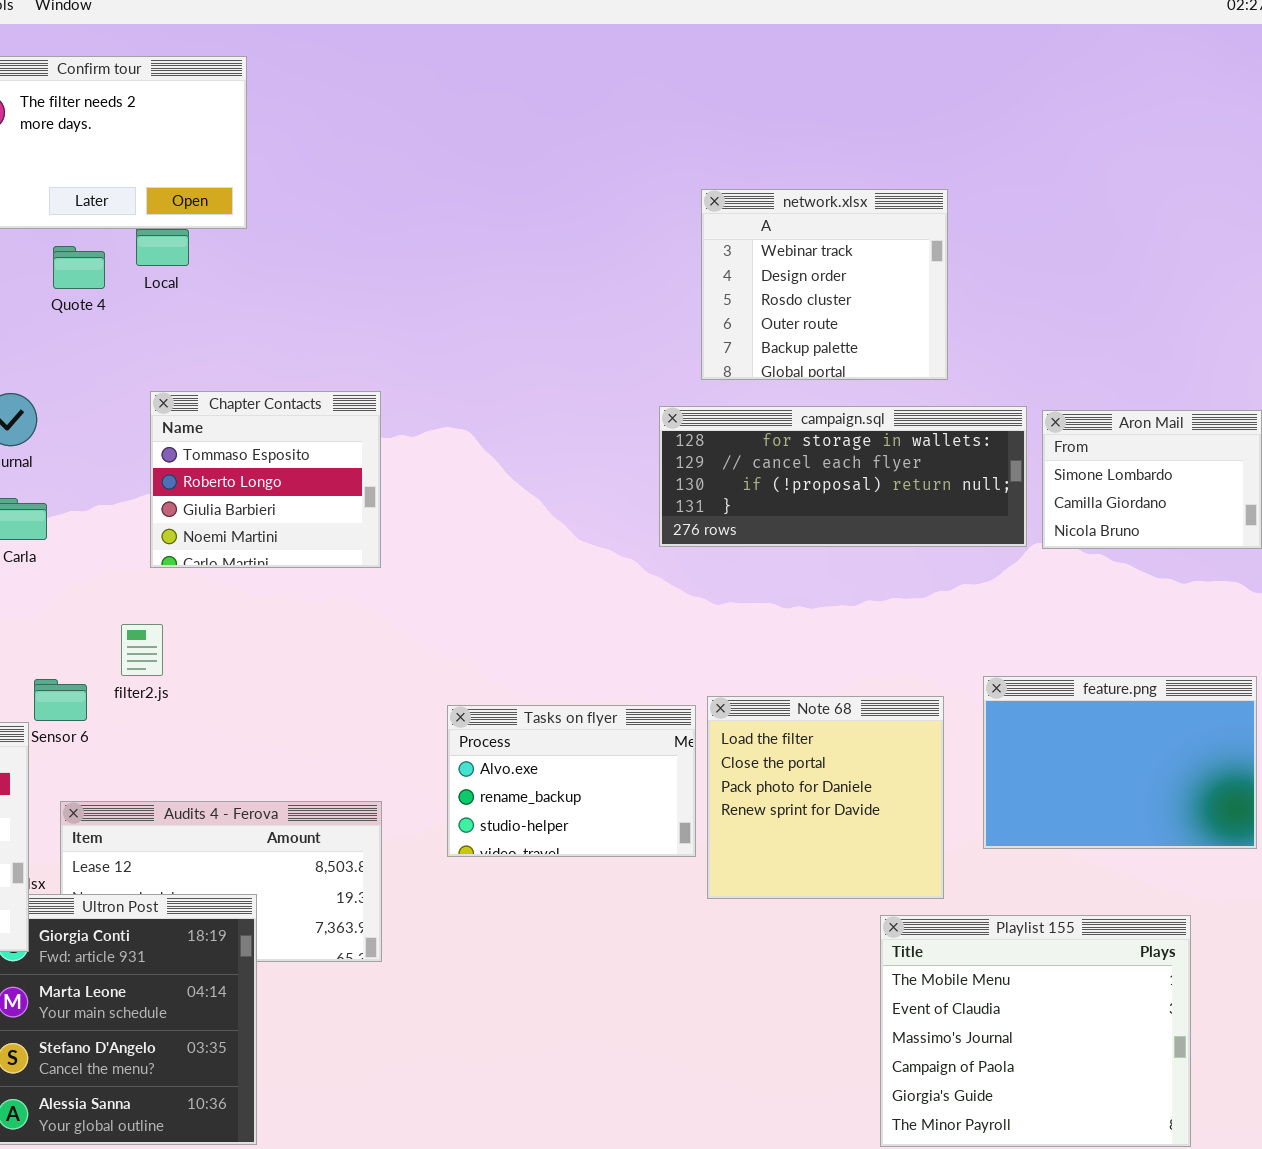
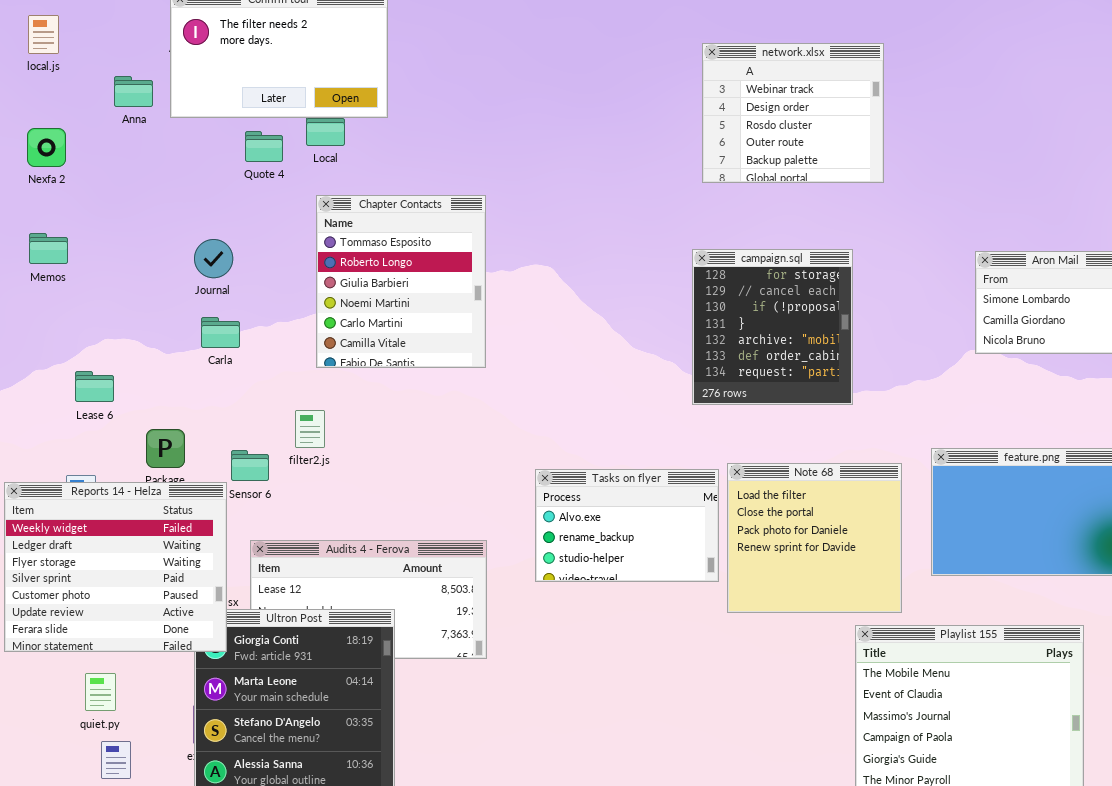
network.xlsx: [701,189,948,380] -> [702,43,884,183], moved
Chapter Contacts: [150,391,381,568] -> [316,195,486,368], resized
campaign.sql: [659,406,1027,547] -> [692,249,853,405], resized

